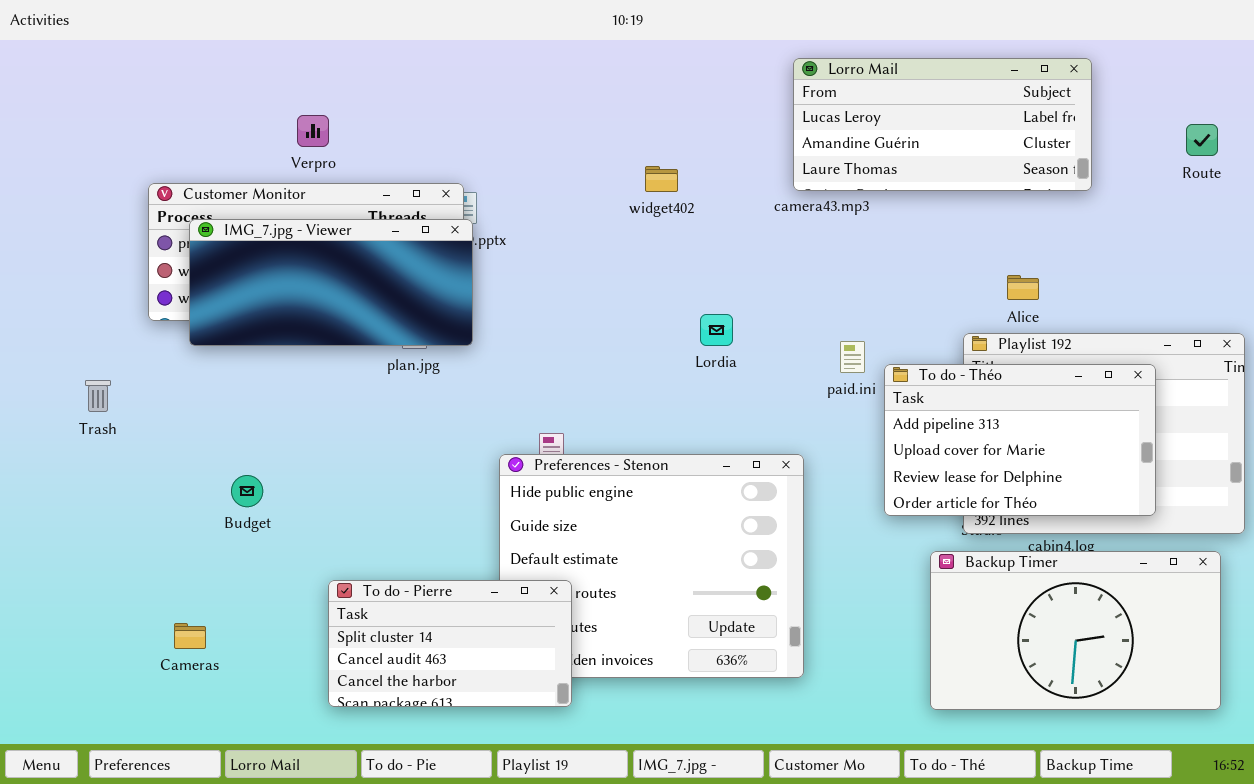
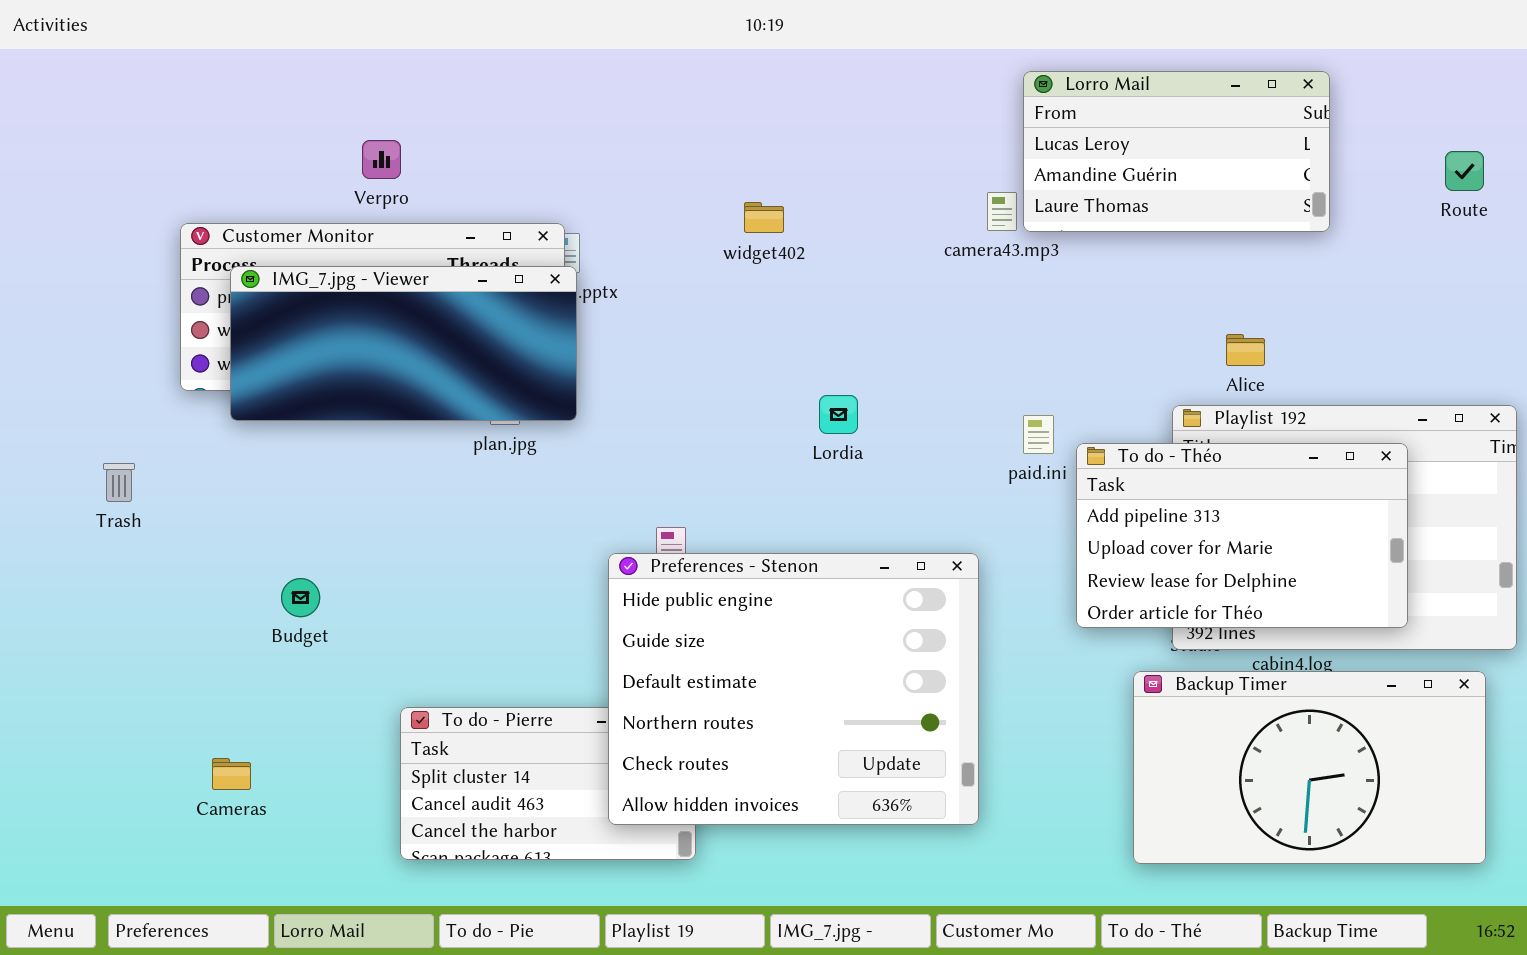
Lorro Mail: [793,58,1092,191] -> [1023,71,1330,232], resized
widget402: [645,166,678,192] -> [744,202,784,233], moved
Lordia: [700,314,733,346] -> [819,395,858,434], moved
Preferences - Stenon: [499,454,804,678] -> [608,553,979,825], raised

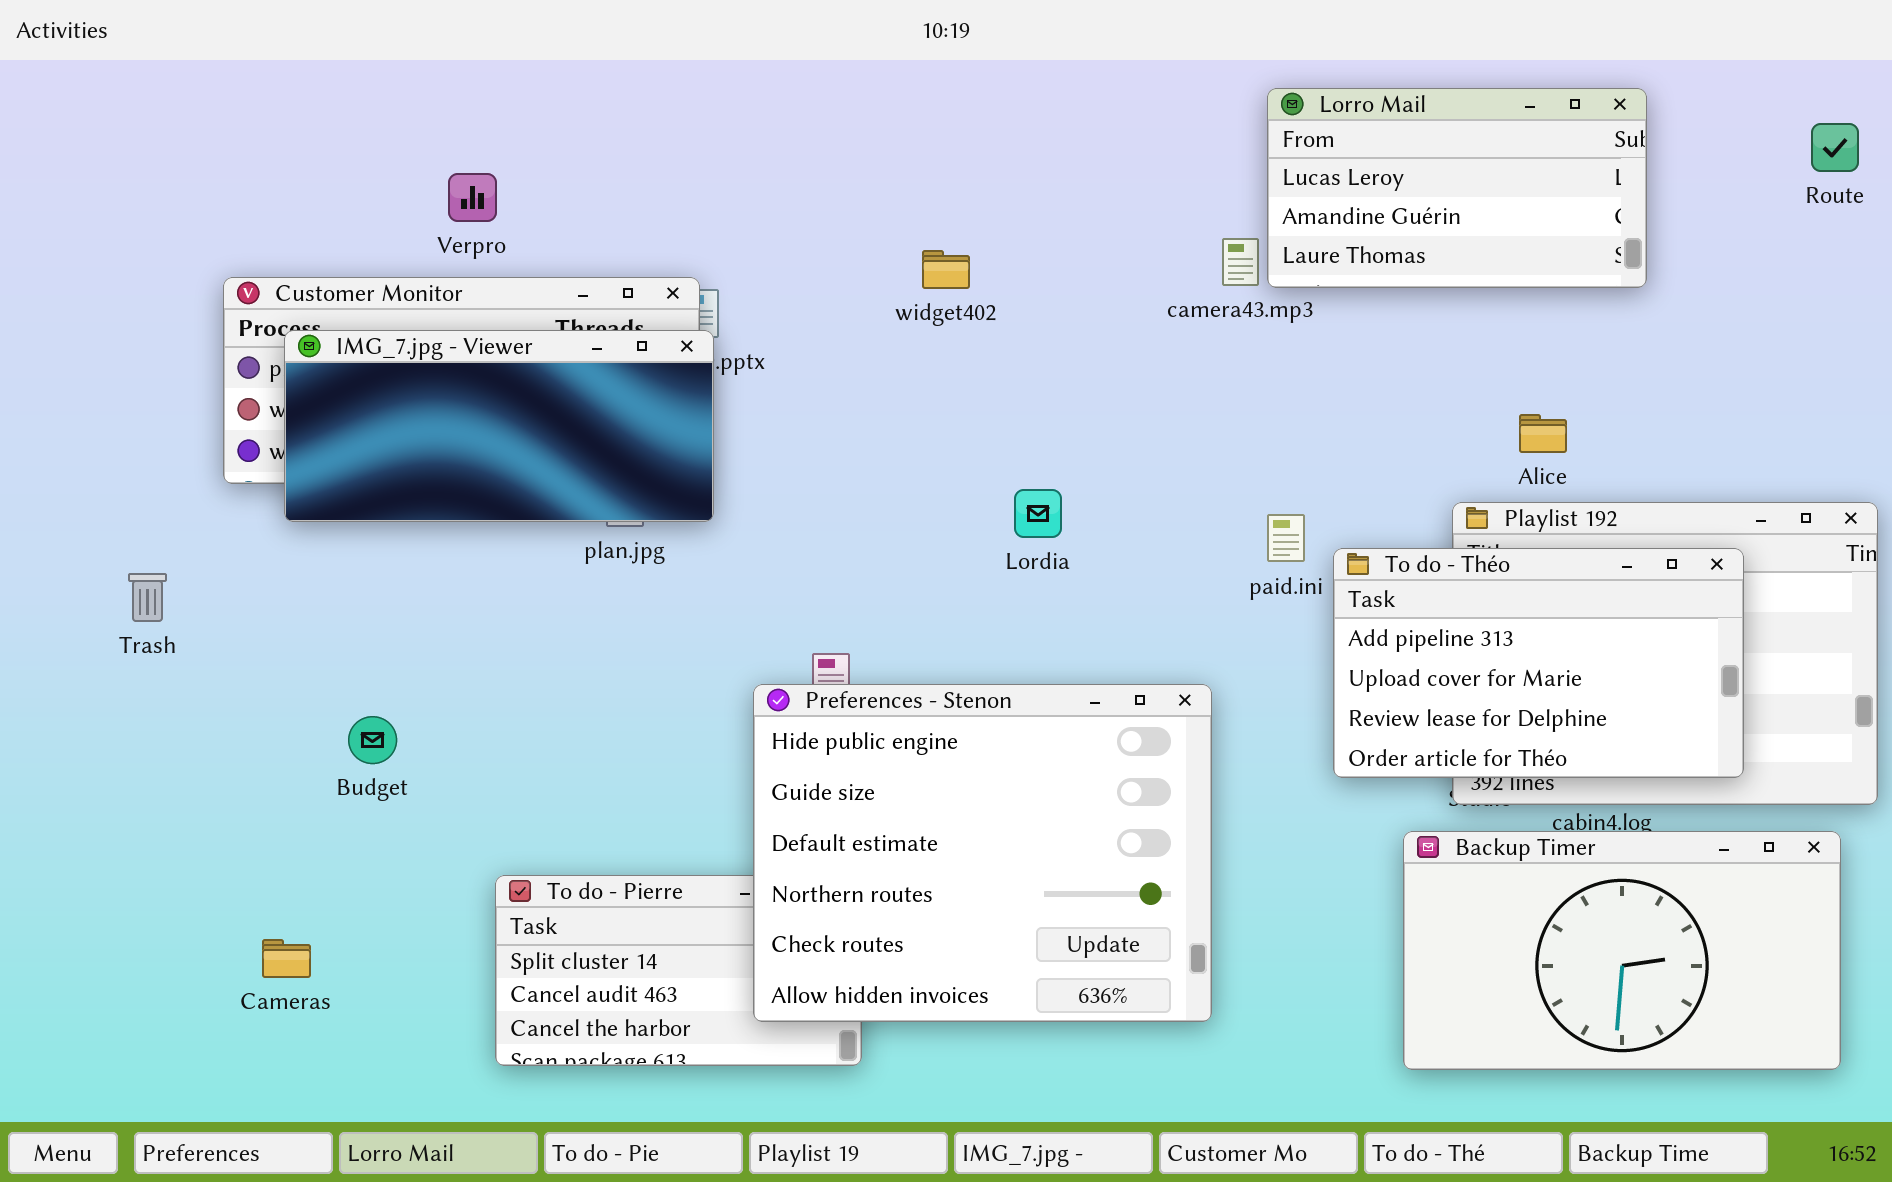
Route: [1445,151,1484,191] -> [1811,123,1859,172], moved

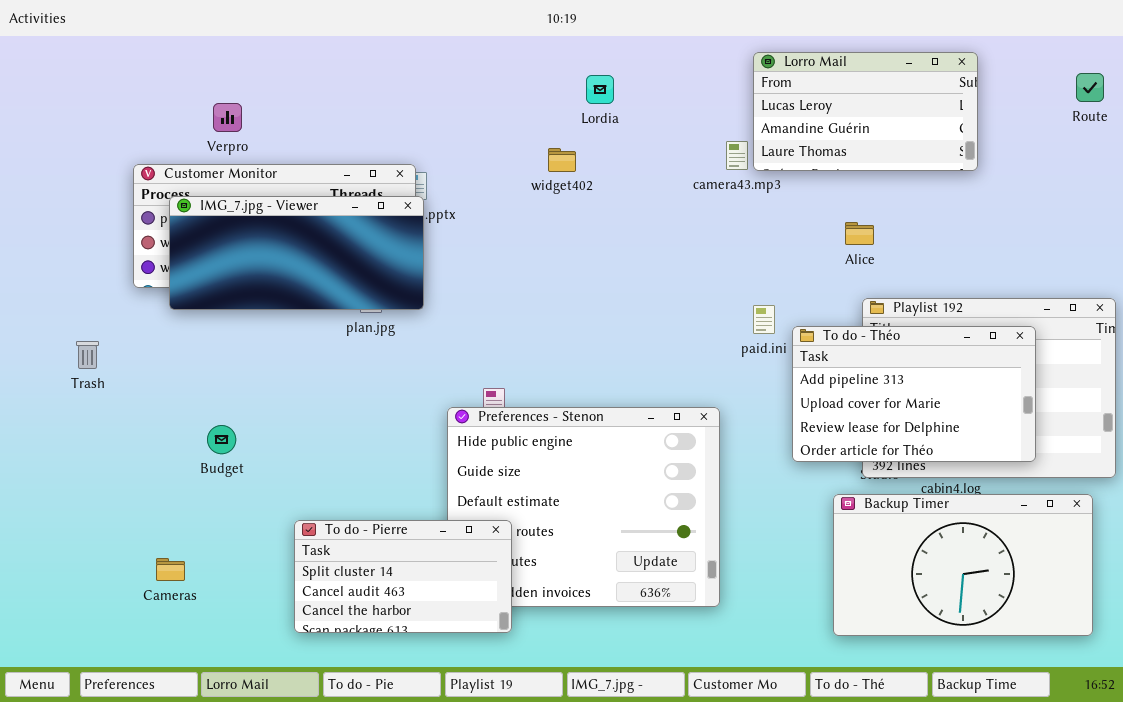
Verpro: [448,173,497,222] -> [213,103,242,132], moved
Alice: [1519,414,1567,453] -> [845,222,874,245], moved
Lordia: [1014,489,1062,538] -> [586,75,614,104], moved
To do - Pierre: [495,875,862,1066] -> [294,520,512,633], raised

